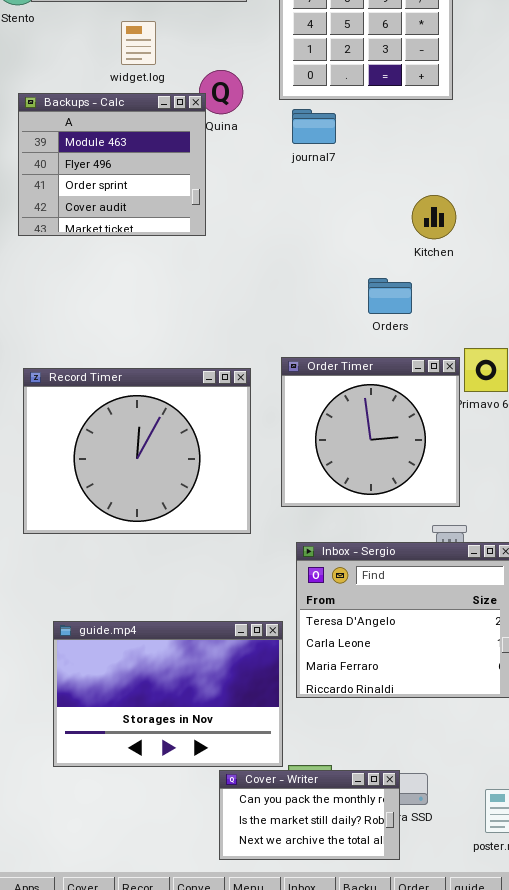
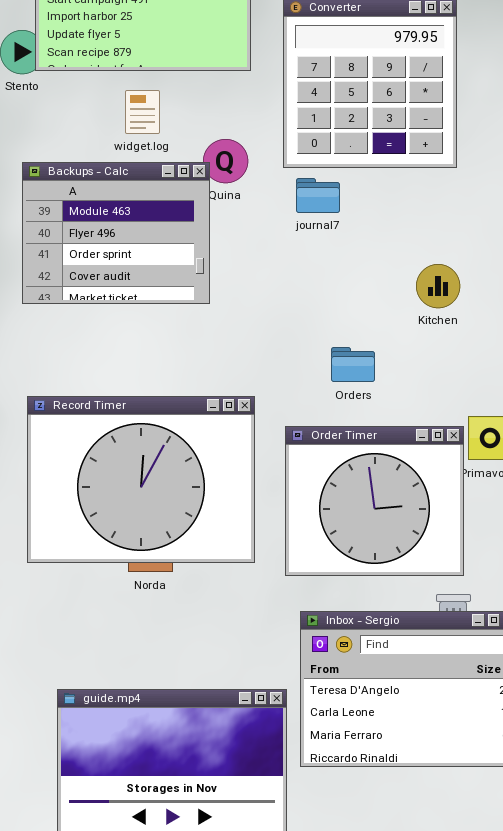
Orders: [368,278,412,314] -> [331,347,375,382], moved
Record Timer: [23,368,251,534] -> [27,396,255,563], moved

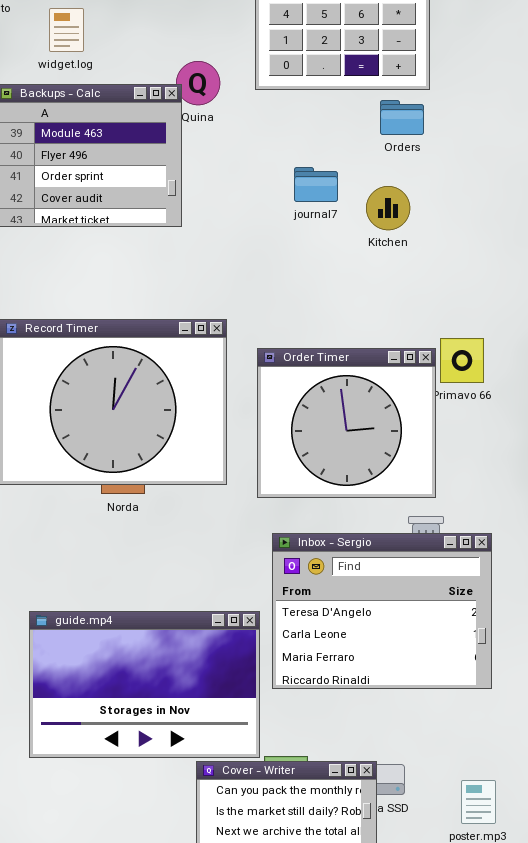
widget.log: [125,90,160,134] -> [49,8,84,52], moved
journal7: [296,178,340,213] -> [294,167,338,202], moved
Kitchen: [416,264,460,308] -> [366,186,410,230], moved
Orders: [331,347,375,382] -> [380,100,424,135], moved

